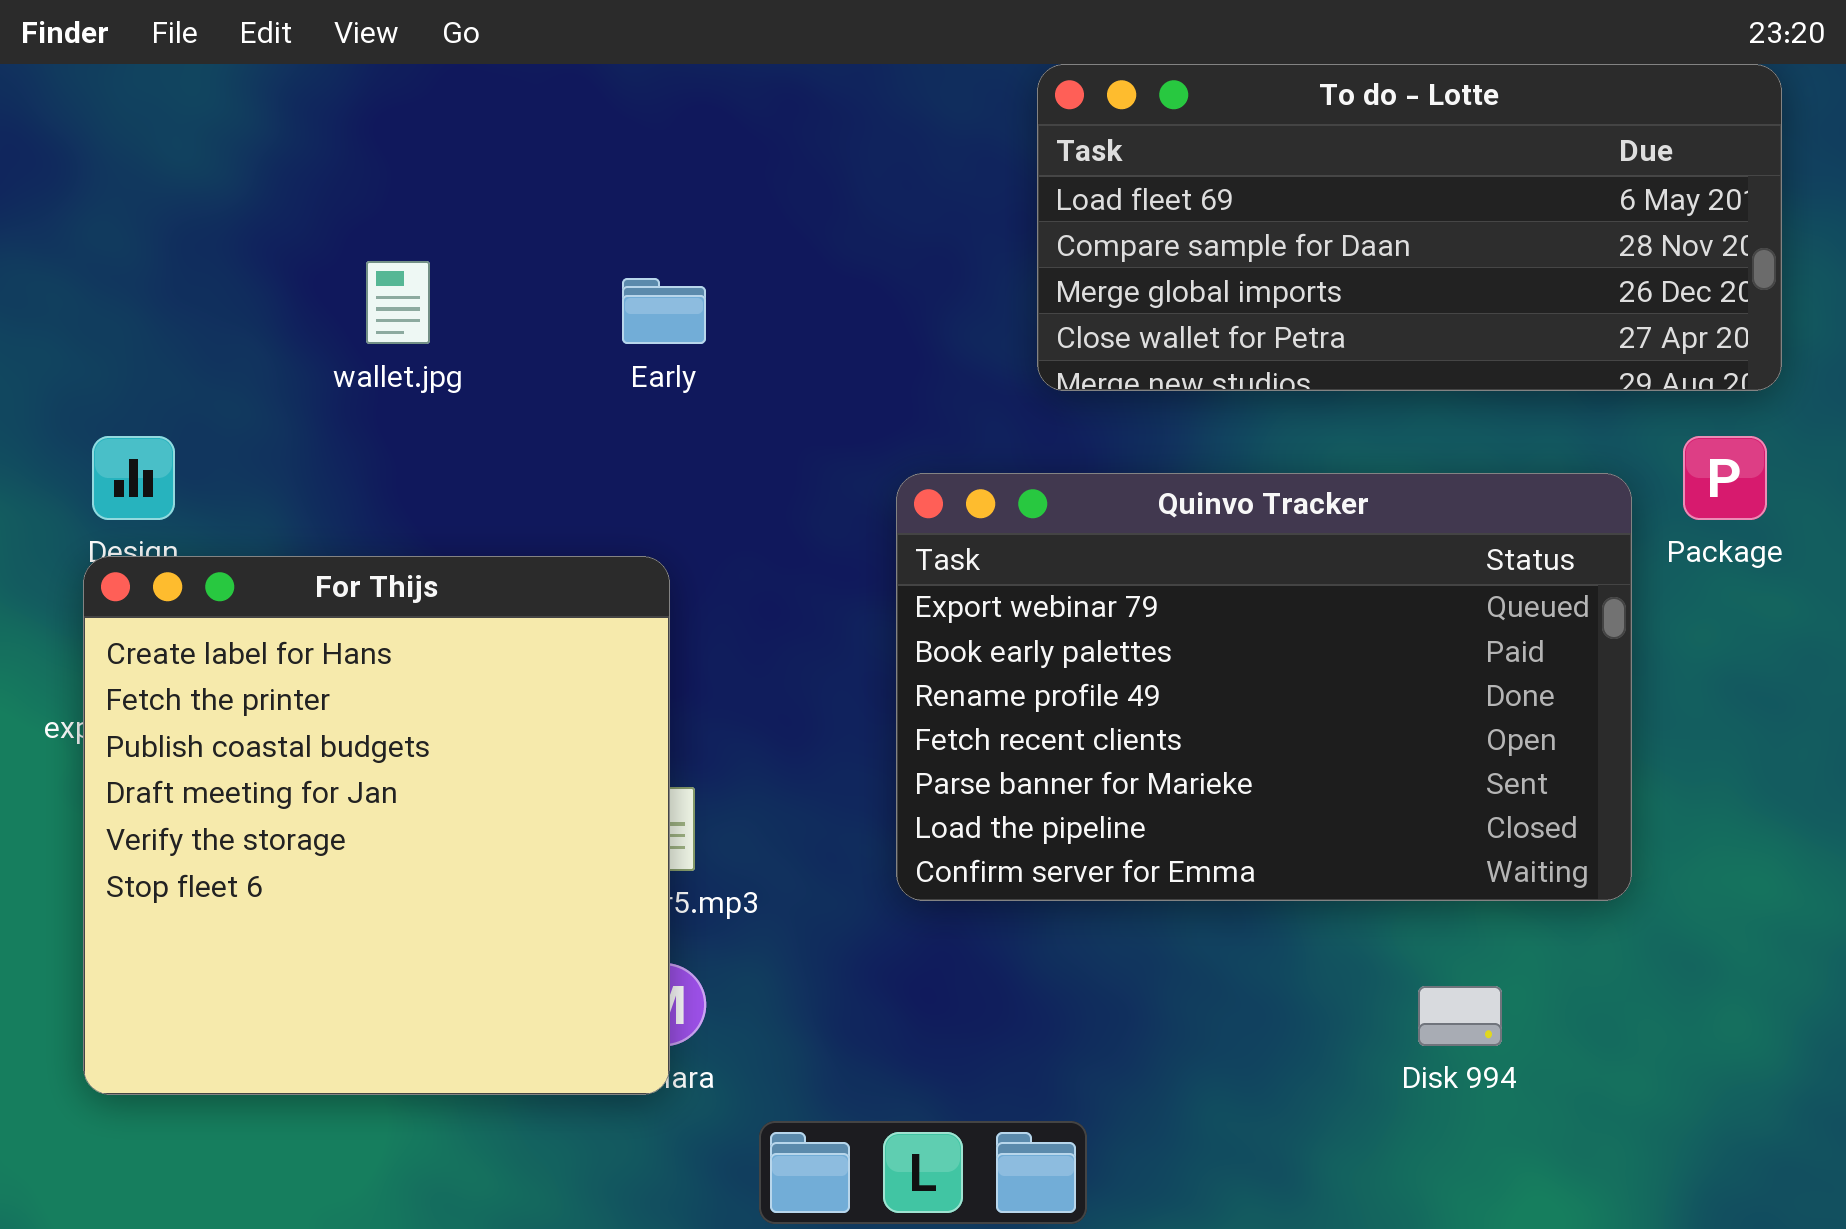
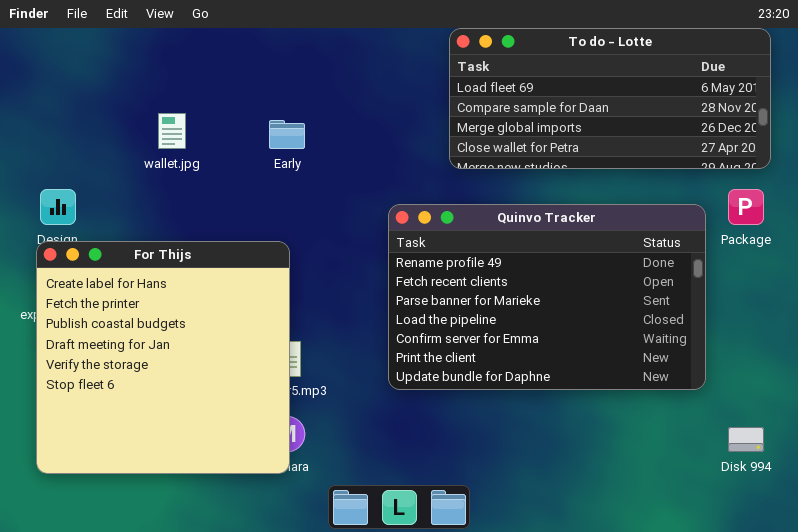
Quinvo Tracker: [896,473,1632,901] -> [388,204,706,390], scrolled down 2 rows
Disk 994: [1418,986,1502,1046] -> [728,427,764,452], moved

